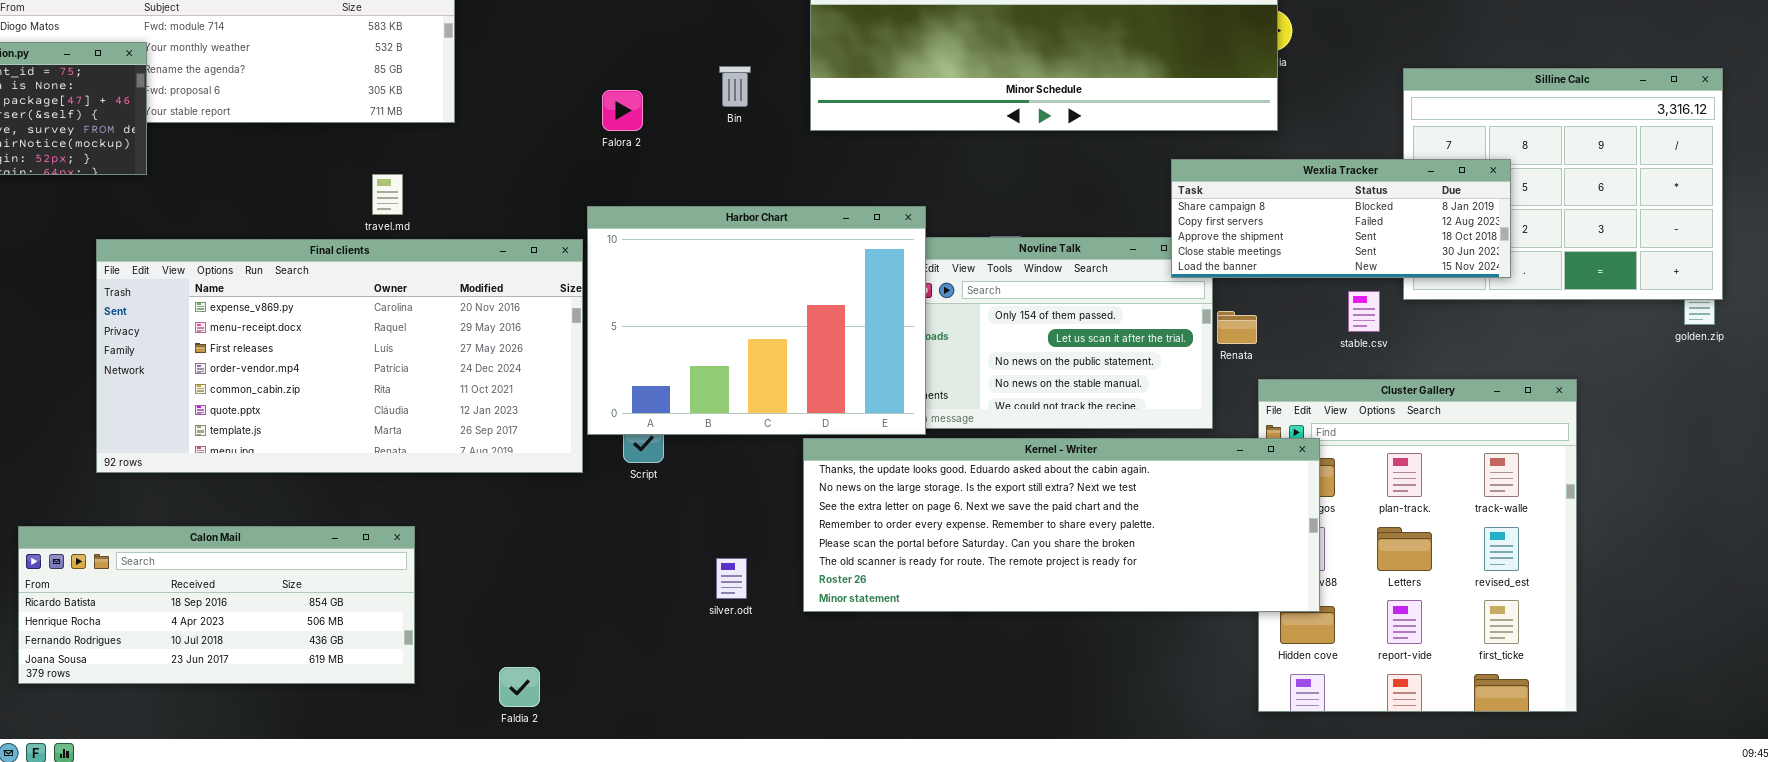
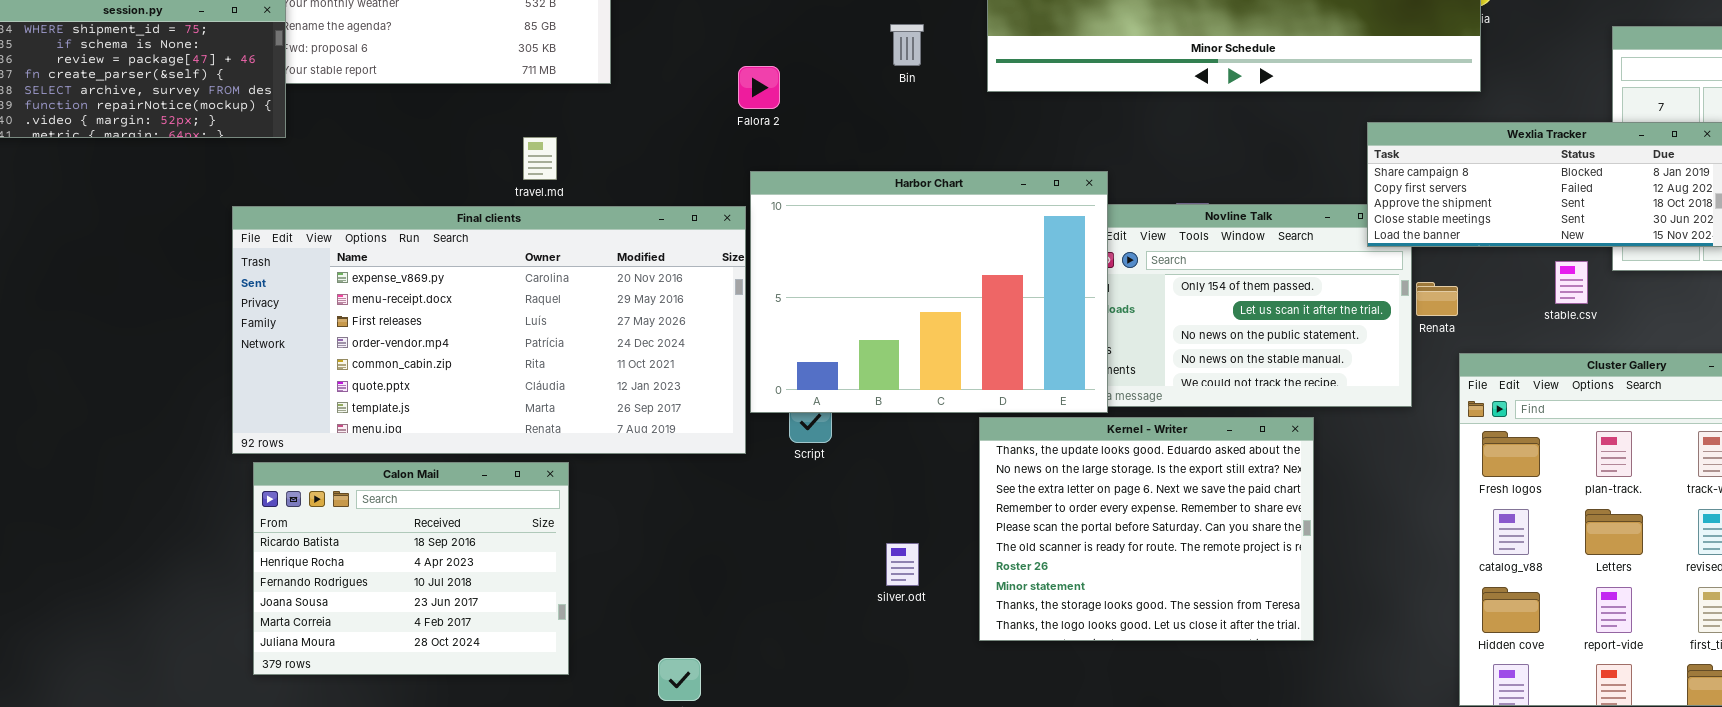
Falora 2: [602,90,643,131] -> [738,66,780,109], moved
Kernel - Writer: [803,438,1320,612] -> [979,417,1314,641], resized
Calon Mail: [18,526,415,684] -> [253,462,569,675], resized

